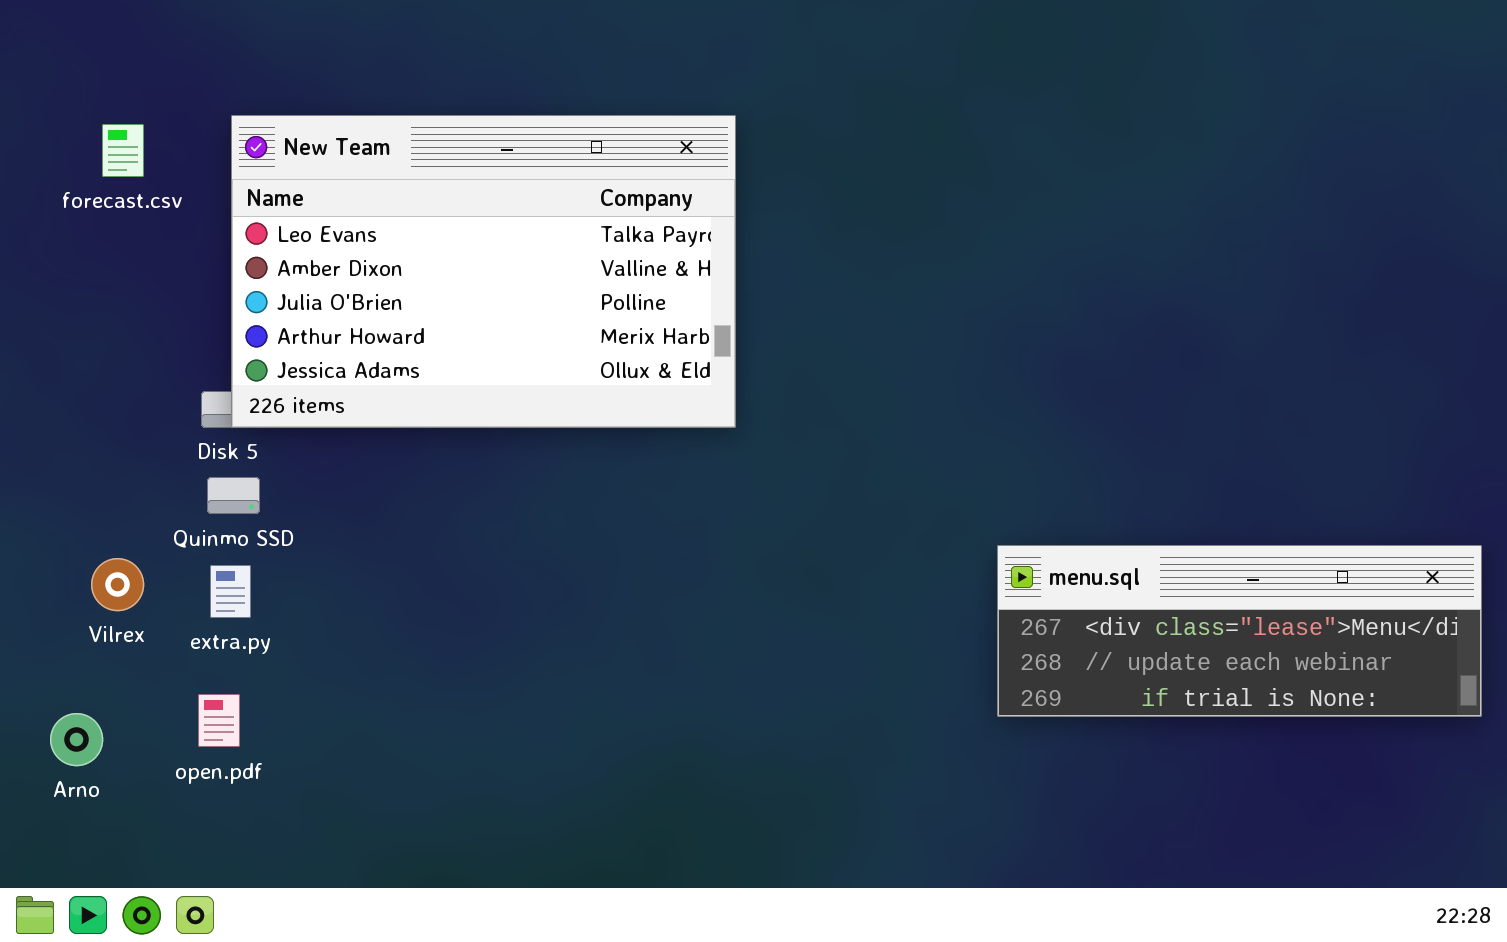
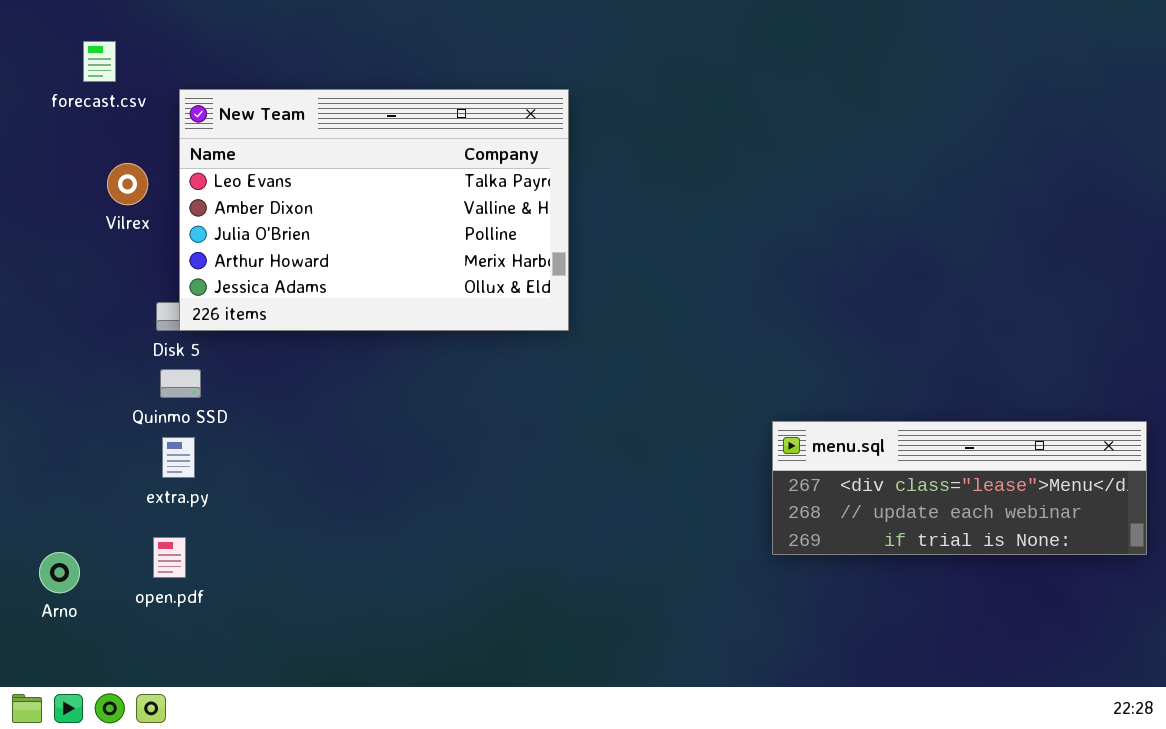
forecast.csv: [102,124,144,177] -> [83,41,116,82], moved
Vilrex: [91,558,144,611] -> [107,163,148,205], moved

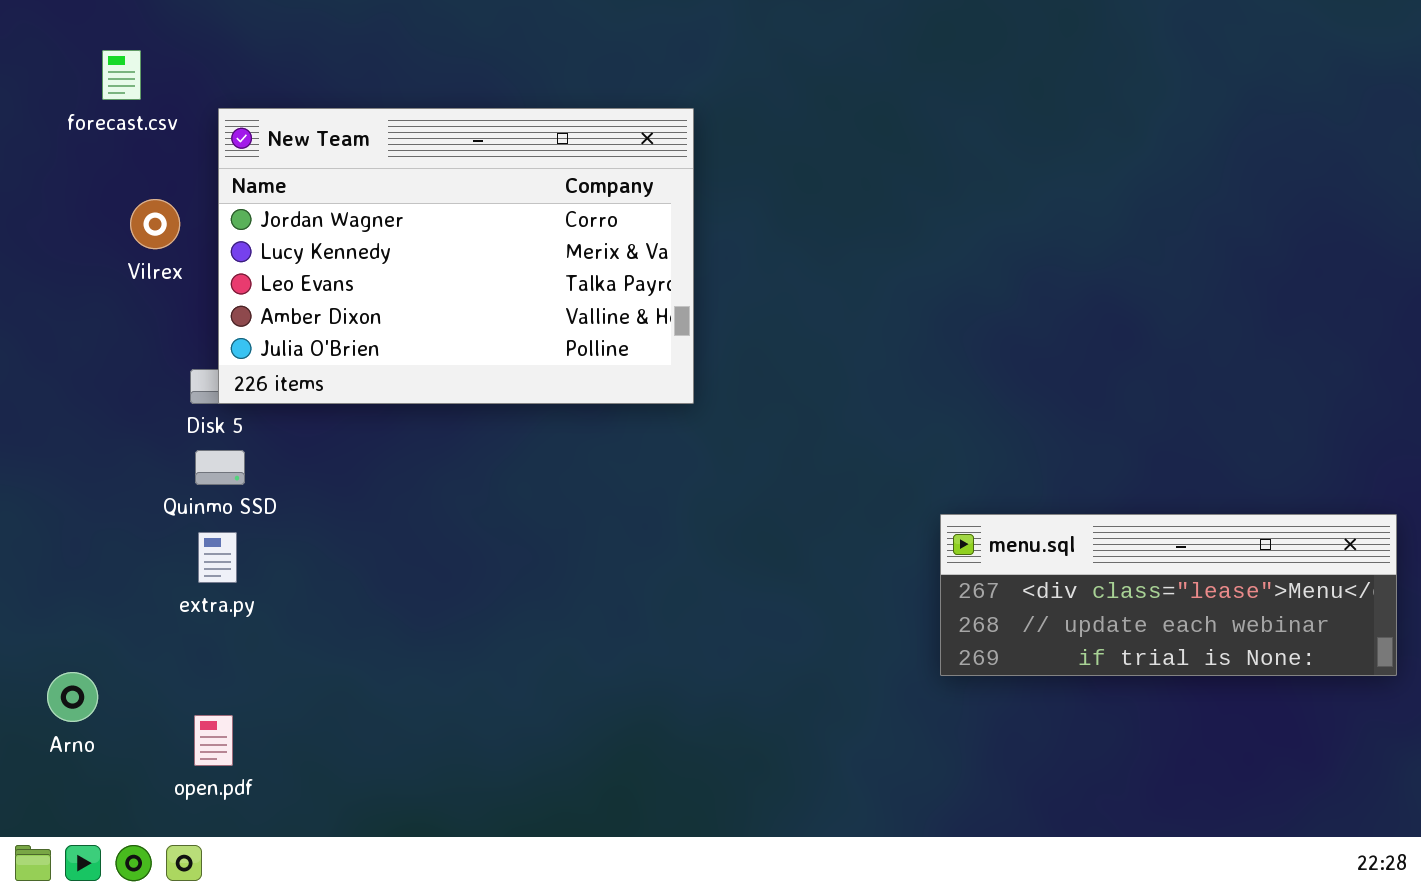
New Team: [179,89,569,331] -> [218,108,694,404], scrolled up 2 rows
open.pdf: [153,537,186,578] -> [194,715,233,766], moved

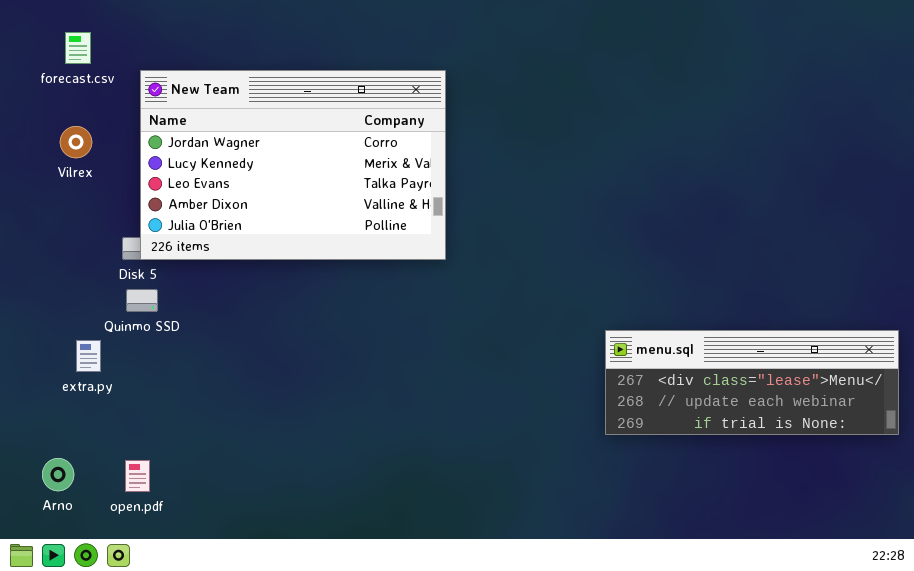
Vilrex: [130,199,180,249] -> [60,126,92,158], moved
extra.py: [198,532,237,583] -> [76,340,101,372], moved
Arno: [47,672,98,722] -> [42,458,74,491], moved

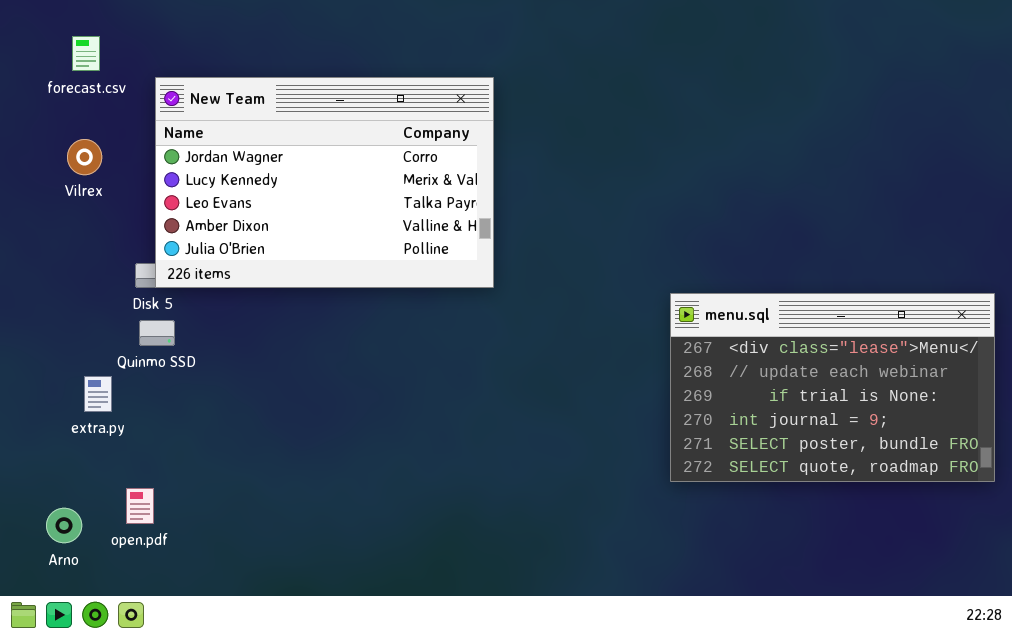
menu.sql: [605,330,899,435] -> [670,293,995,482], resized
open.pdf: [125,460,150,492] -> [126,488,154,524], moved

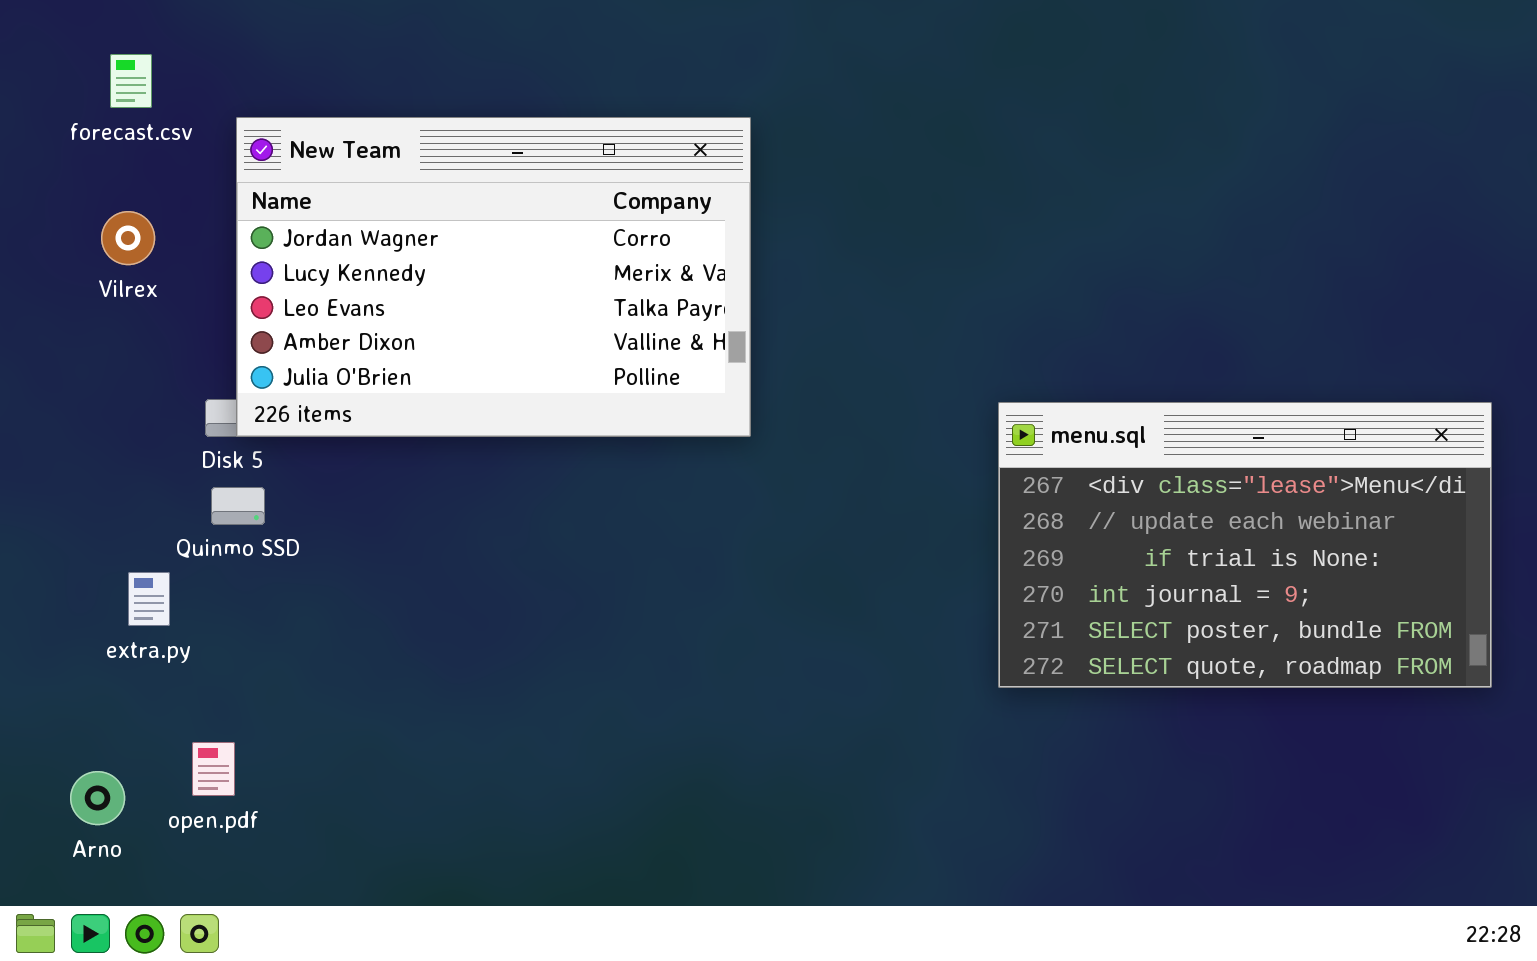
menu.sql: [670,293,995,482] -> [998,402,1492,688], moved

